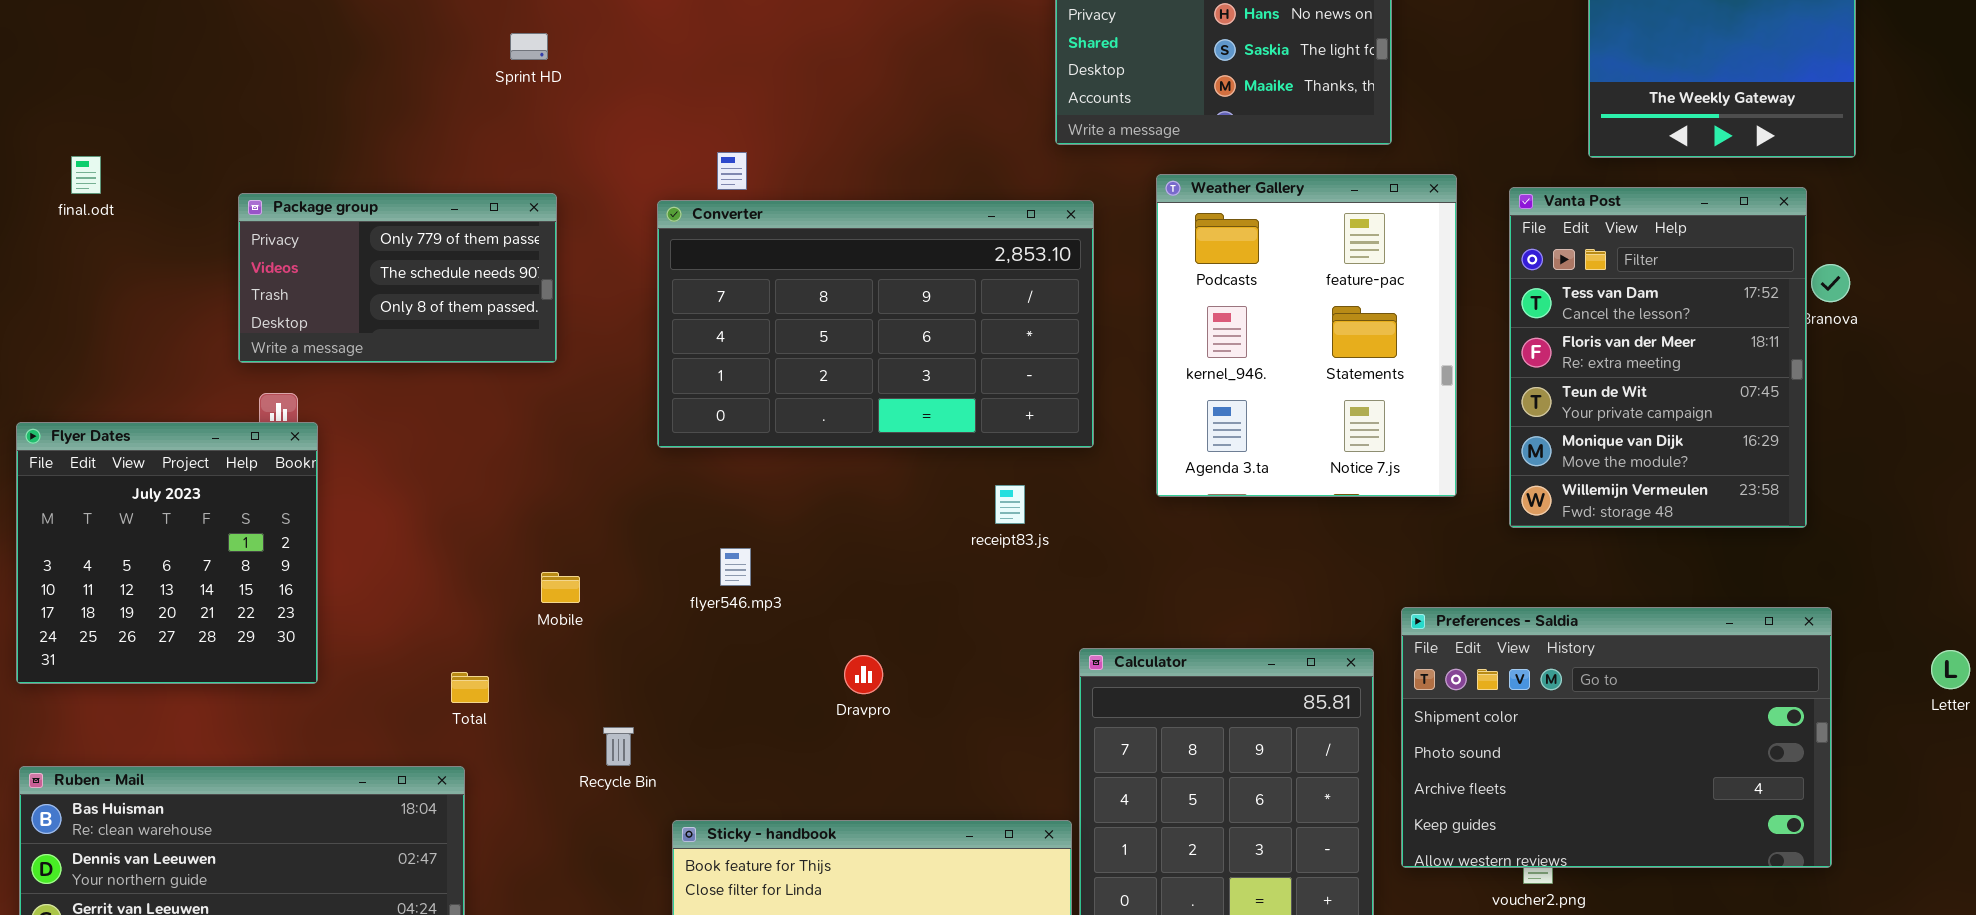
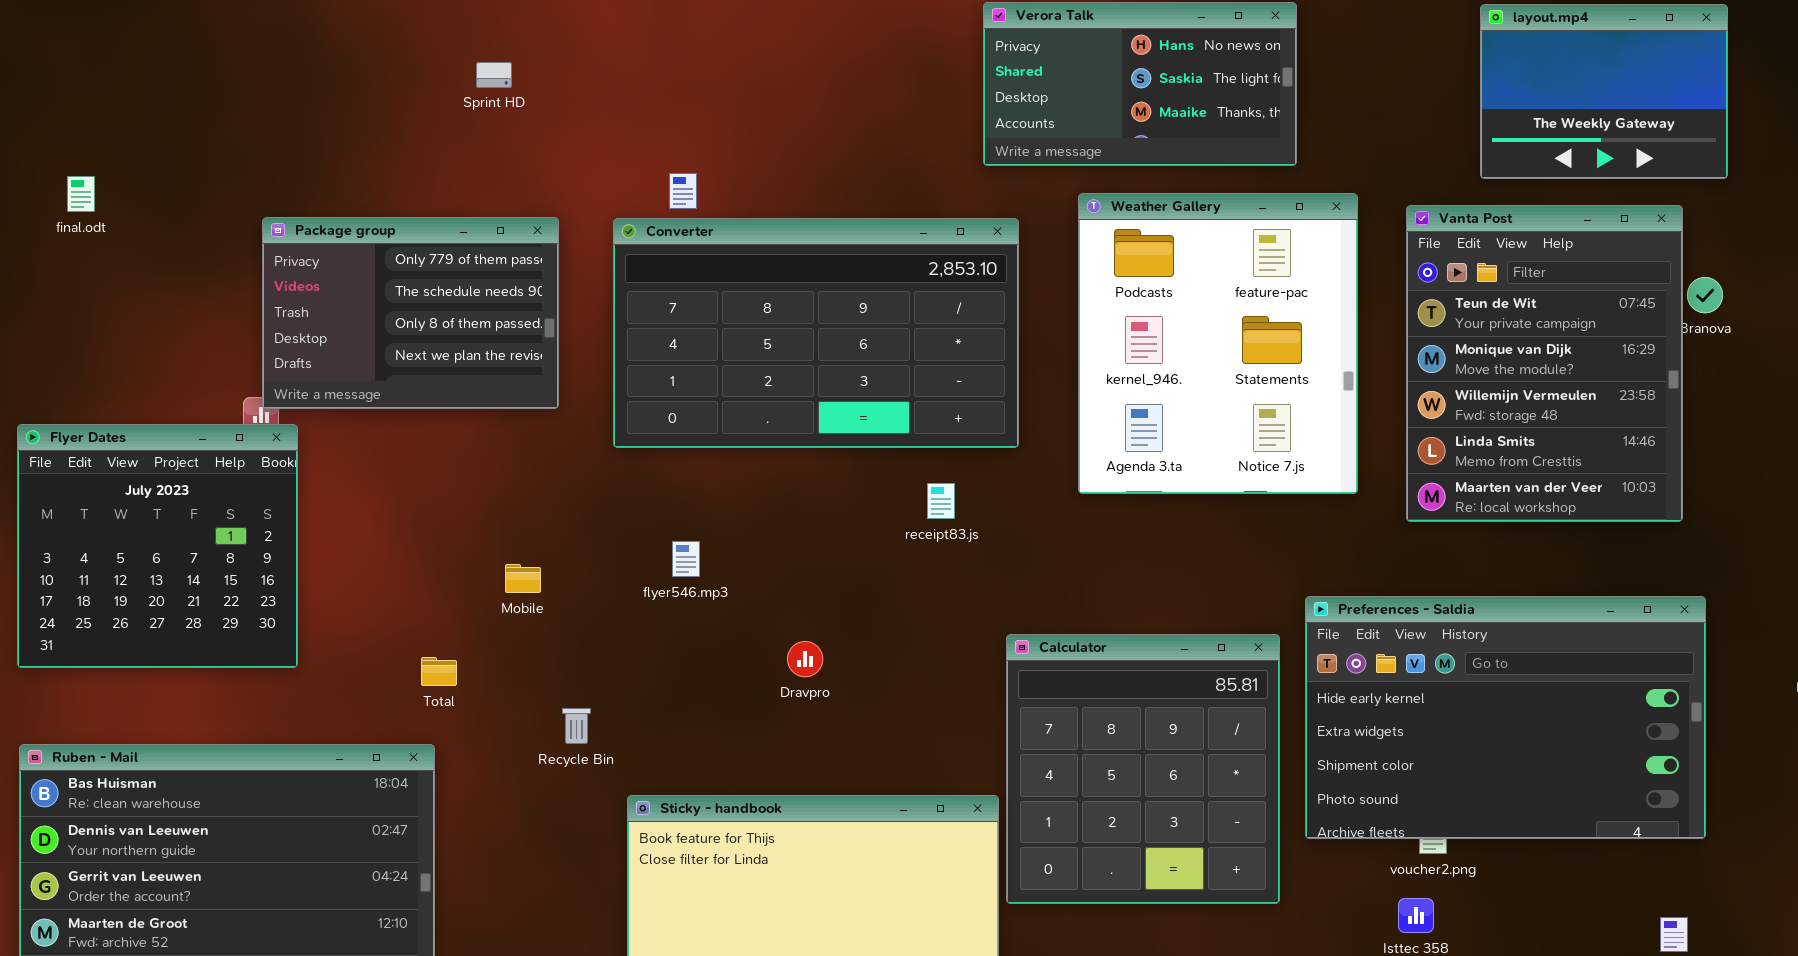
Vanta Post: [1509,187,1807,528] -> [1406,205,1683,522], scrolled down 2 rows
Package group: [238,193,557,363] -> [262,217,559,409], moved, resized
Preferences - Saldia: [1401,607,1832,868] -> [1305,596,1706,839], scrolled up 2 rows

